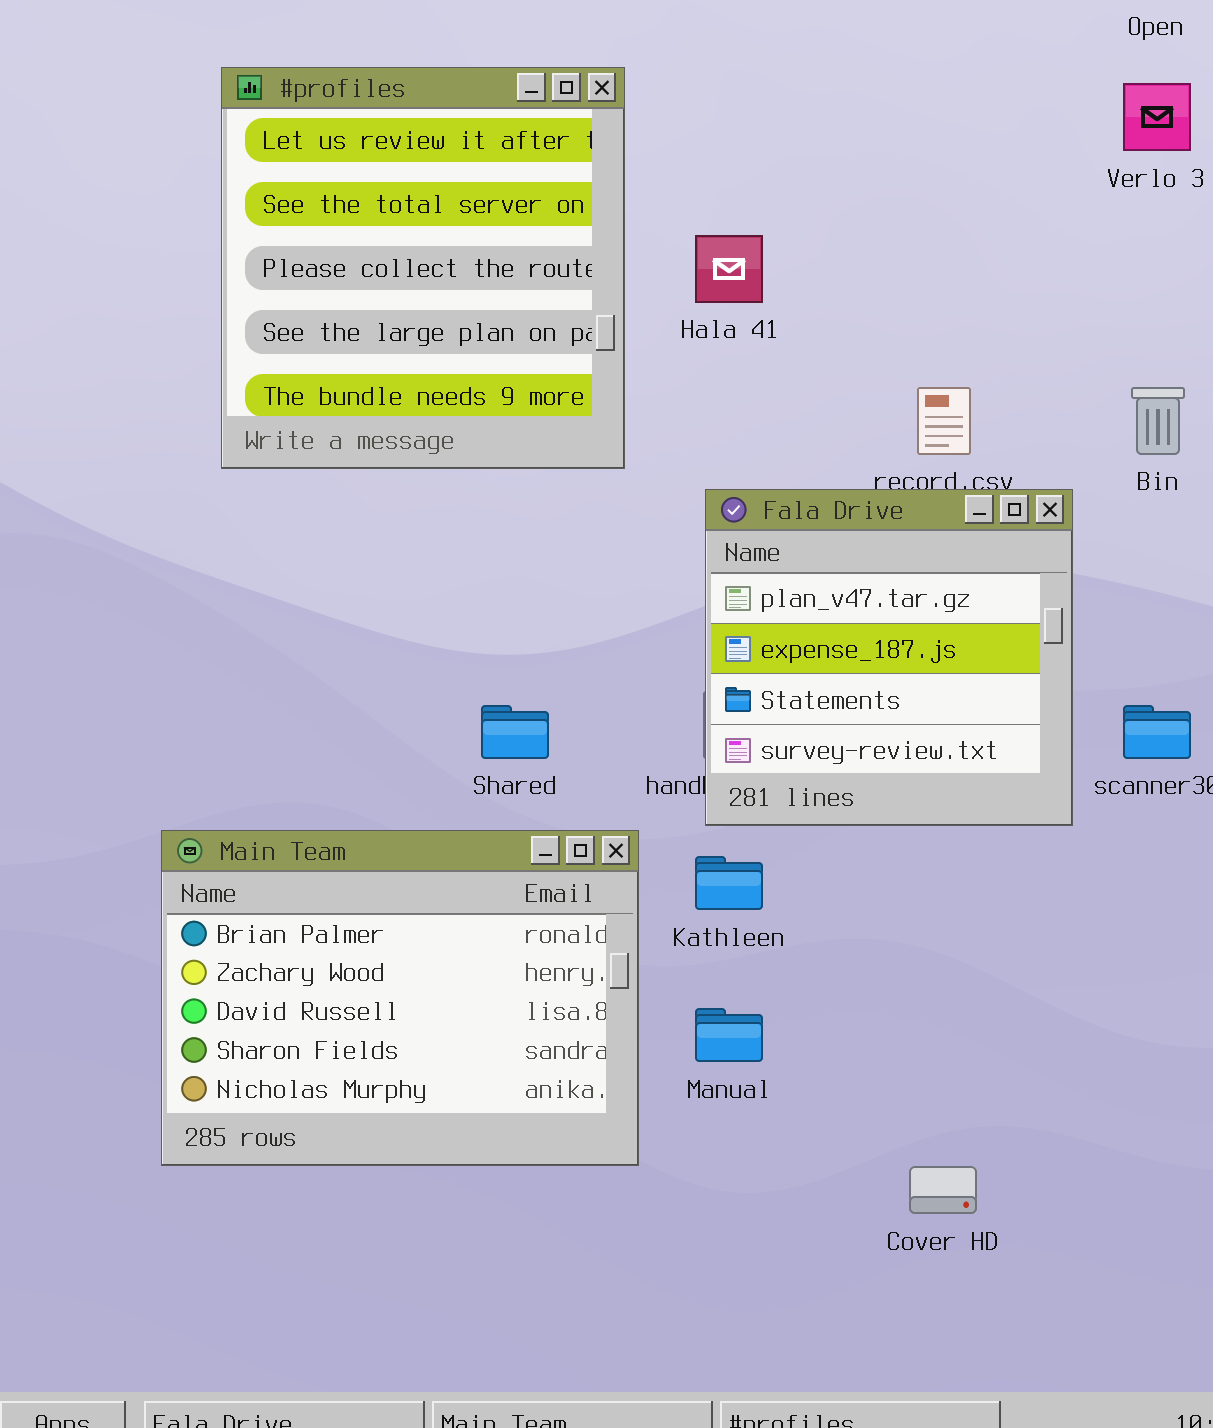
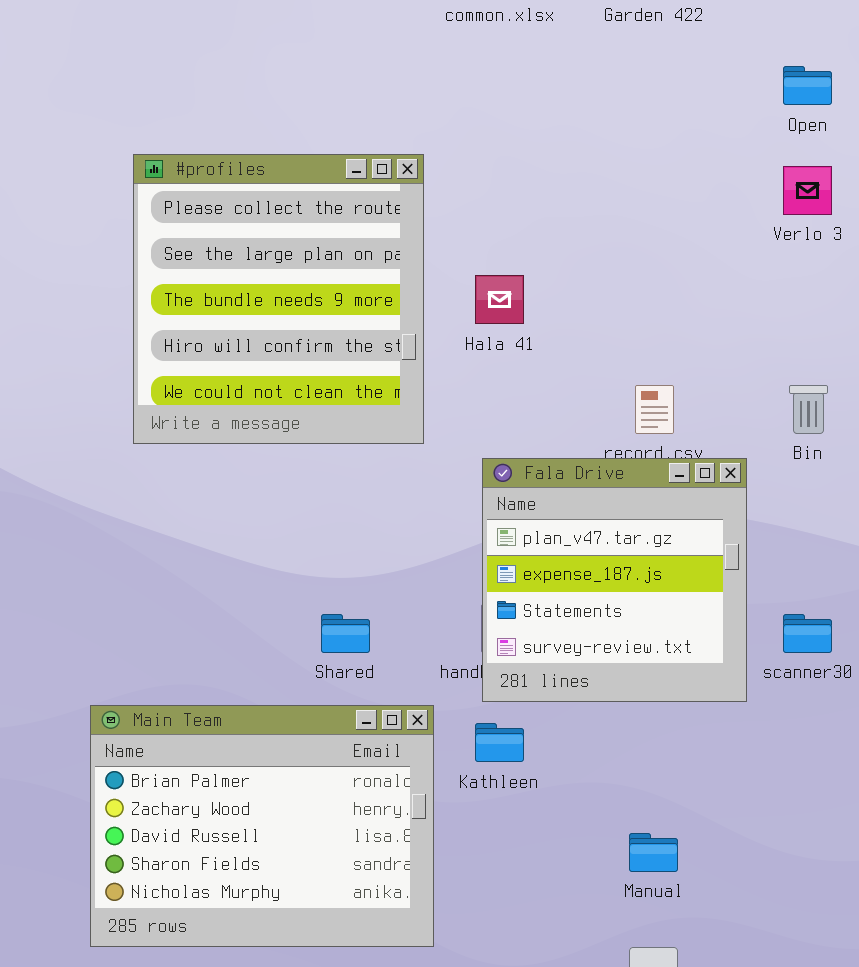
#profiles: [221,67,625,469] -> [133,154,424,444], scrolled down 2 rows
Manual: [695,1008,763,1062] -> [629,833,678,872], moved

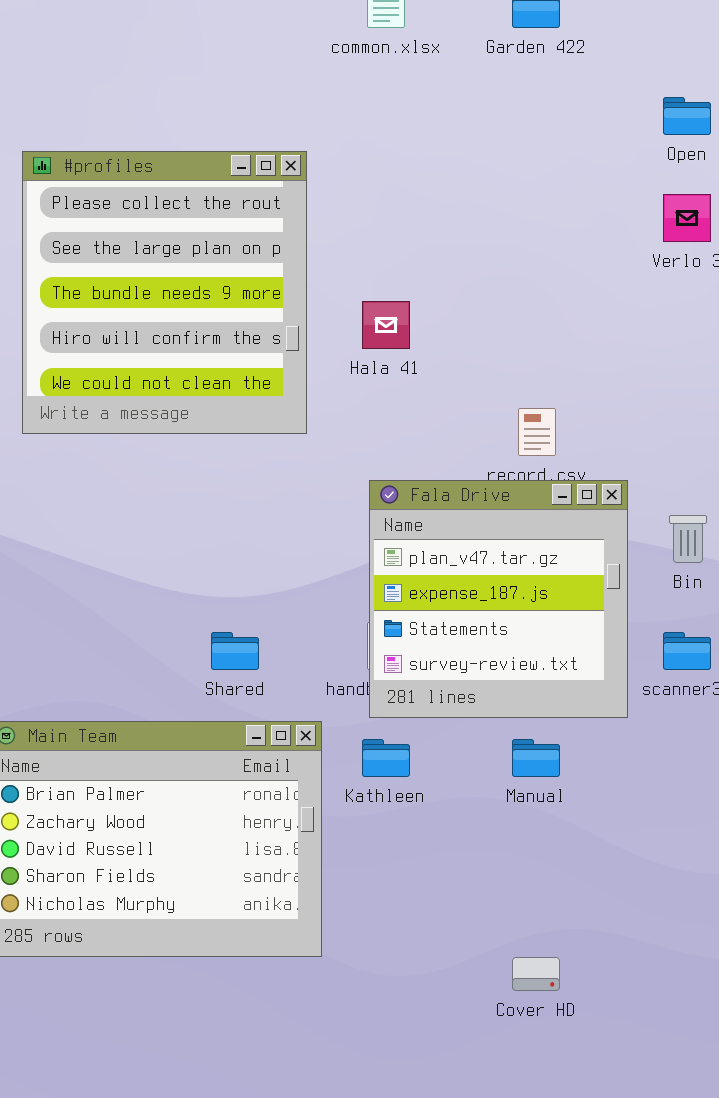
#profiles: [133,154,424,444] -> [22,151,307,434], moved
Bin: [789,385,828,434] -> [669,515,707,563], moved
Manual: [629,833,678,872] -> [512,739,560,777], moved

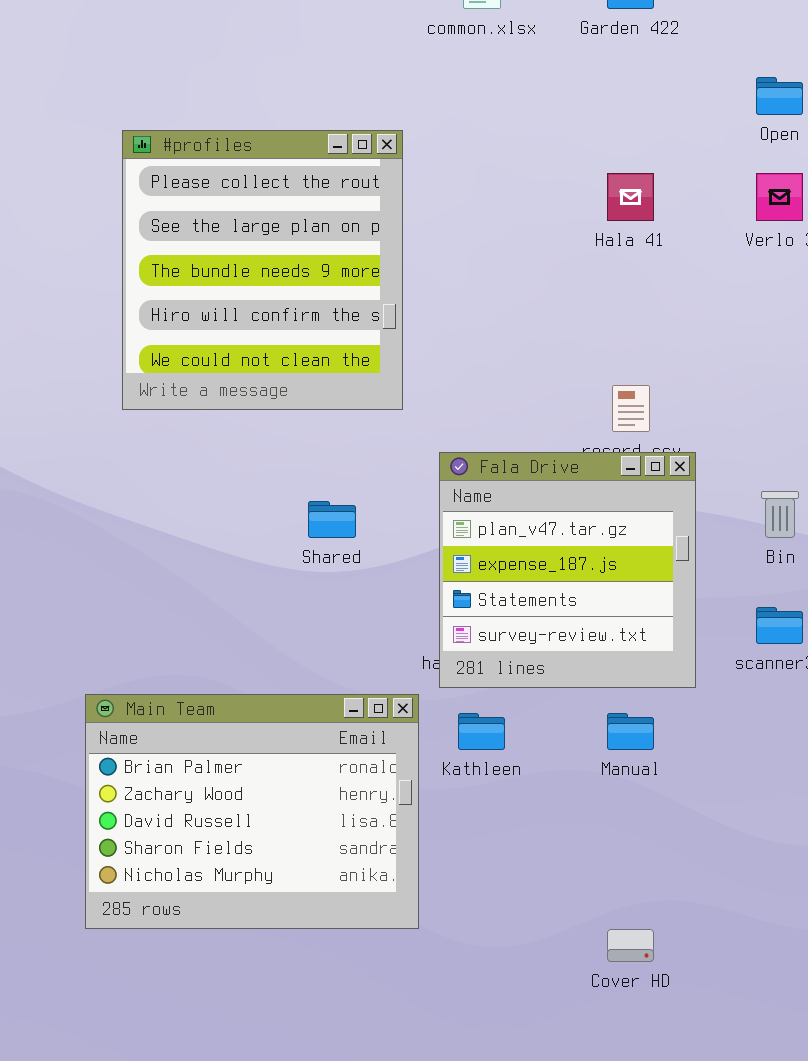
Hala 41: [362,301,410,349] -> [607,173,654,221], moved
Fala Drive: [369,480,628,718] -> [439,452,696,688], moved
Shared: [211,632,259,670] -> [308,501,356,538], moved

